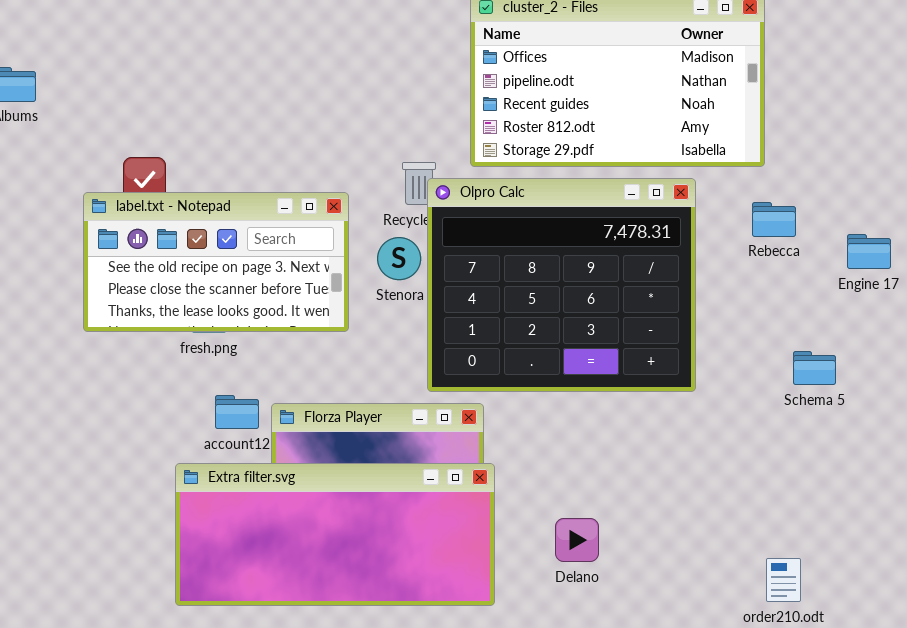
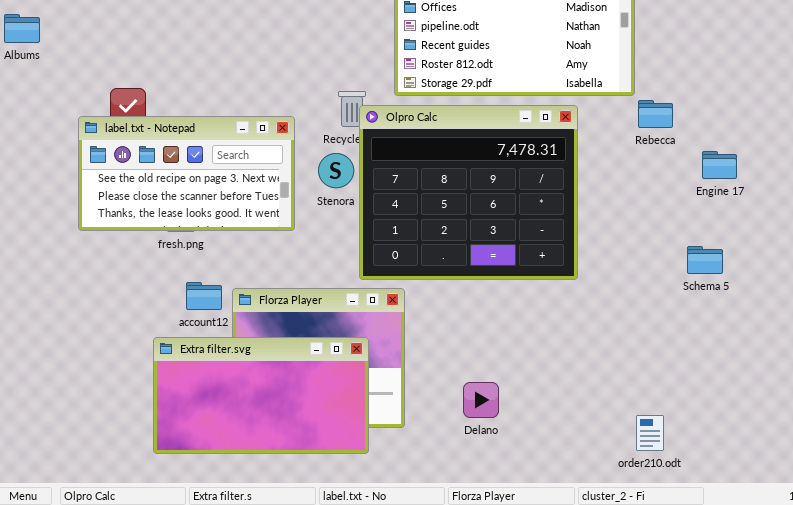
Rebecca: [752,202,796,237] -> [638,100,673,128], moved
Schema 5: [793,351,836,385] -> [687,246,723,274], moved
Extra filter.svg: [175,463,495,606] -> [153,337,369,454], resized

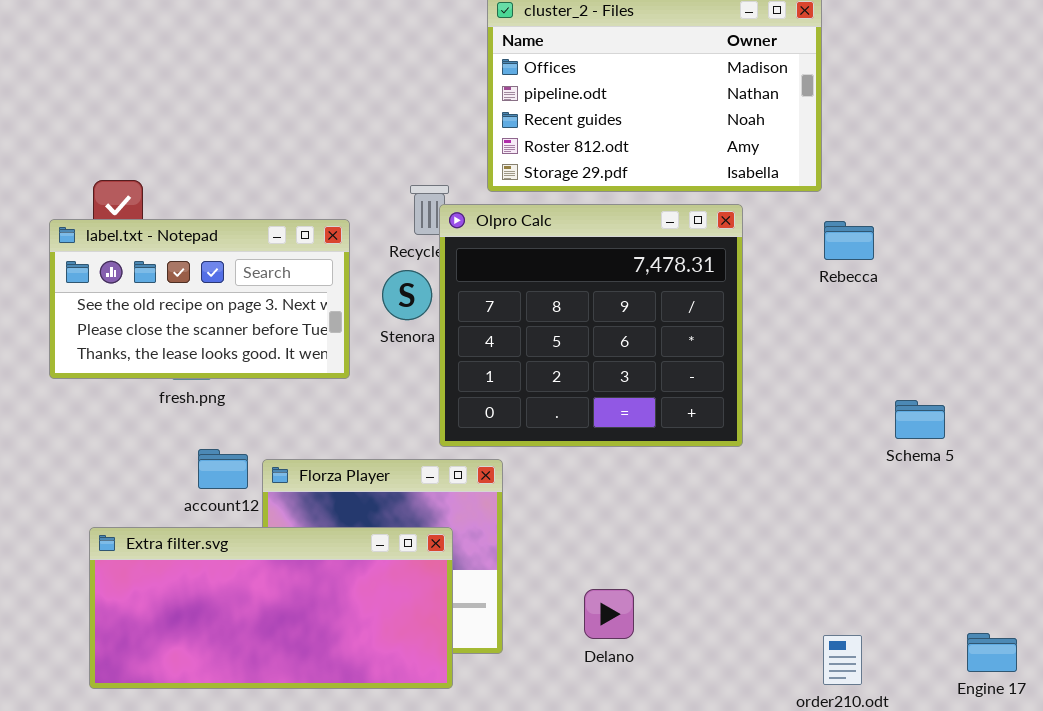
Rebecca: [638,100,673,128] -> [824,221,874,260], moved
Engine 17: [702,151,737,179] -> [967,633,1017,672], moved
Extra filter.svg: [153,337,369,454] -> [89,527,453,689], resized

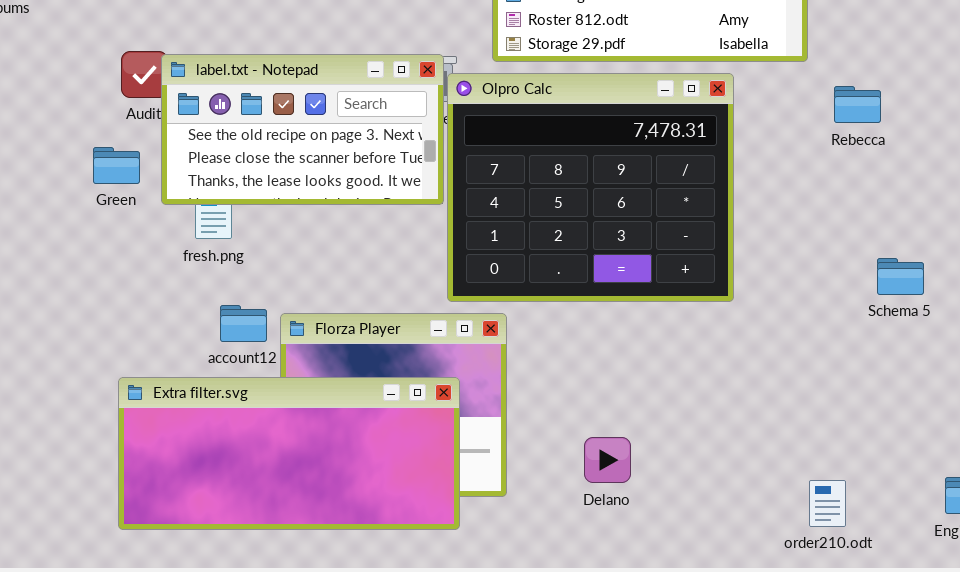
label.txt - Notepad: [49,219,350,379] -> [161,54,444,205], moved
Rebecca: [824,221,874,260] -> [834,86,881,123], moved

